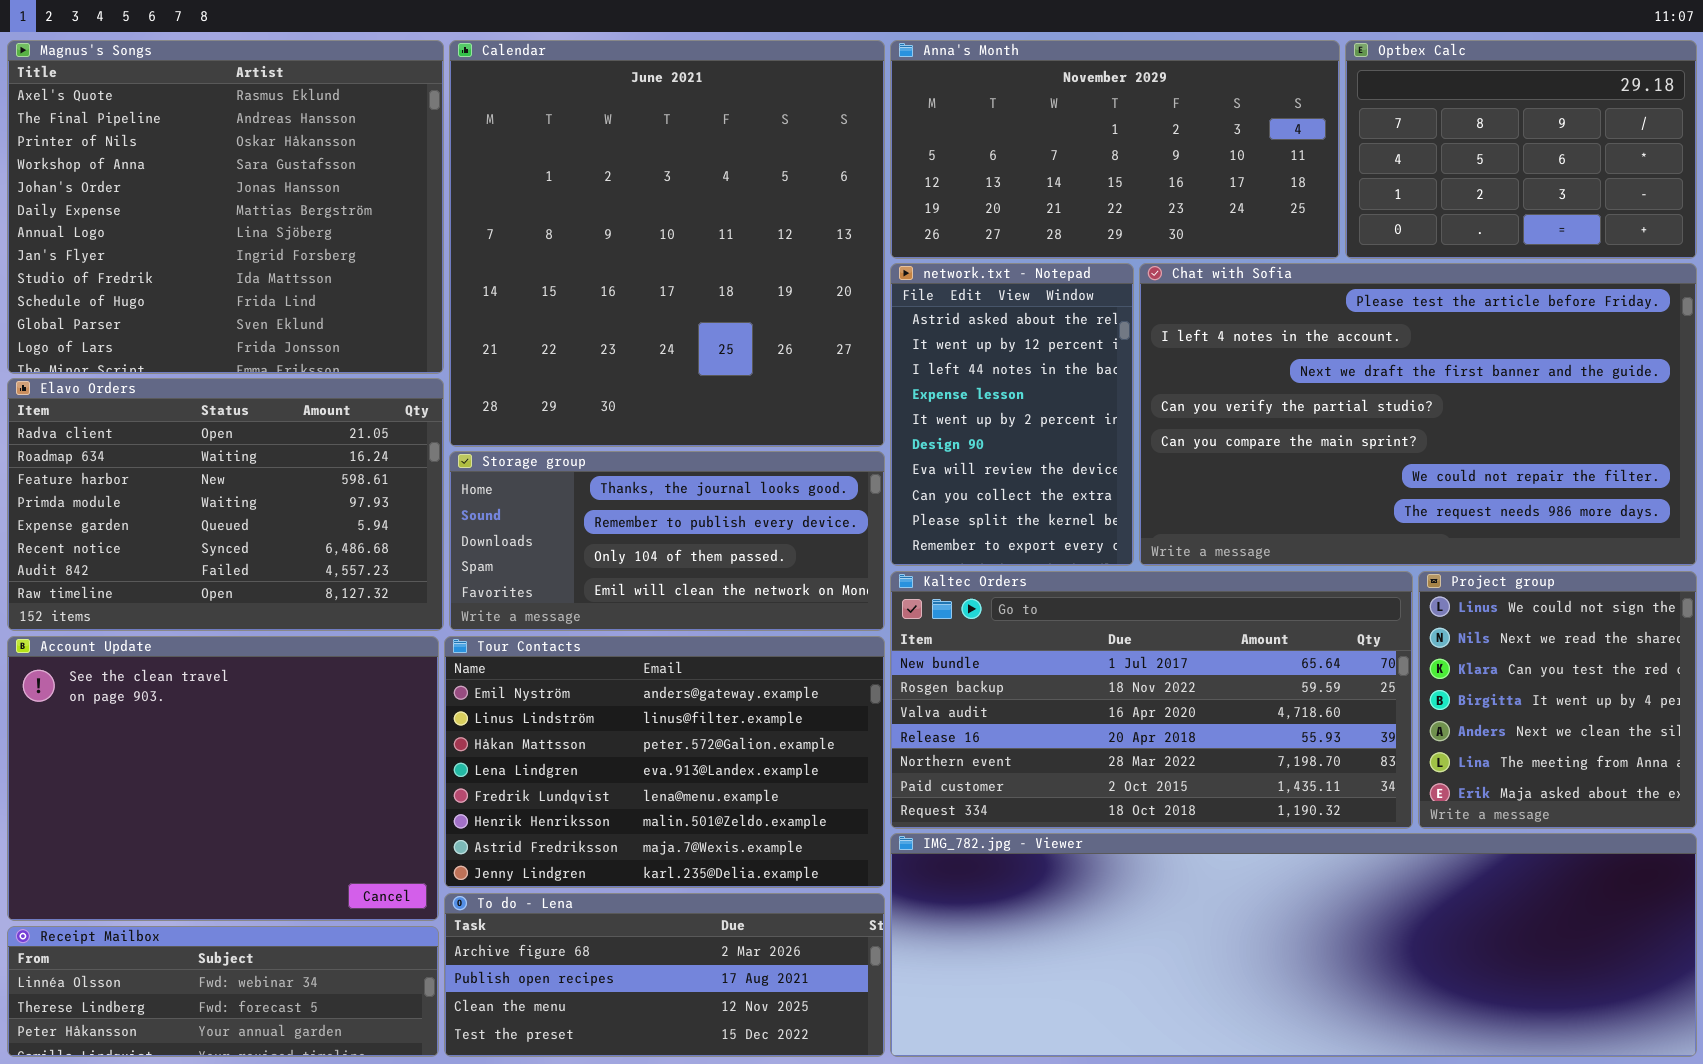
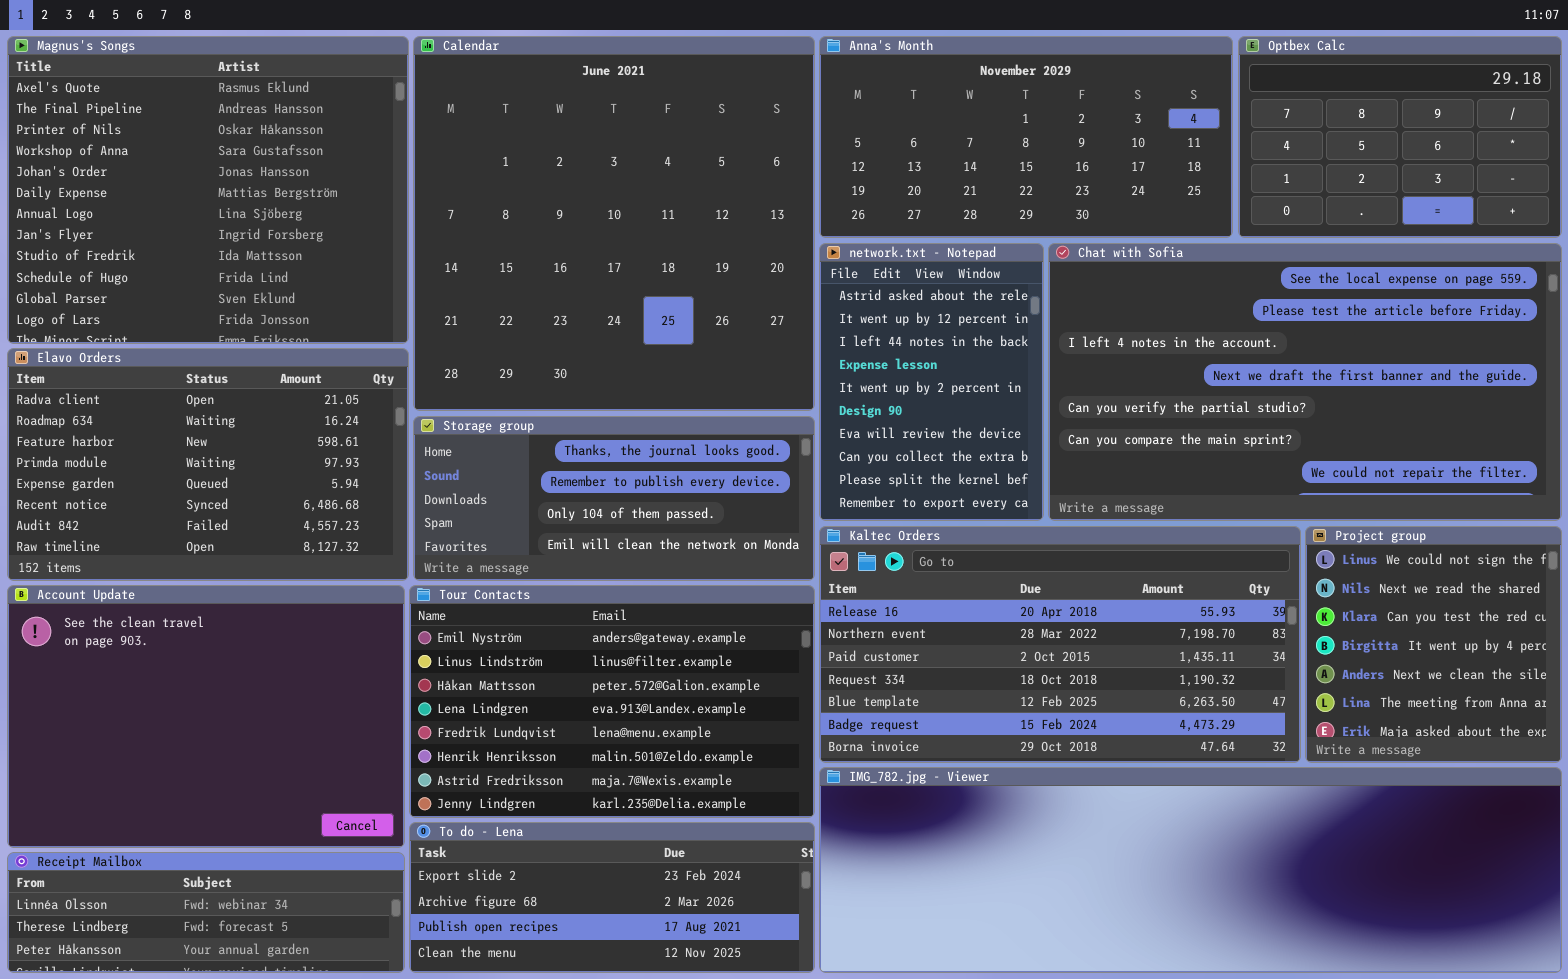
Chat with Sofia: [1139,263,1697,566] -> [1048,243,1562,521], scrolled up 1 row
Kaltec Orders: [890,571,1413,829] -> [819,526,1301,763], scrolled down 3 rows
To do - Lena: [444,893,885,1057] -> [409,822,815,973], scrolled up 1 row

